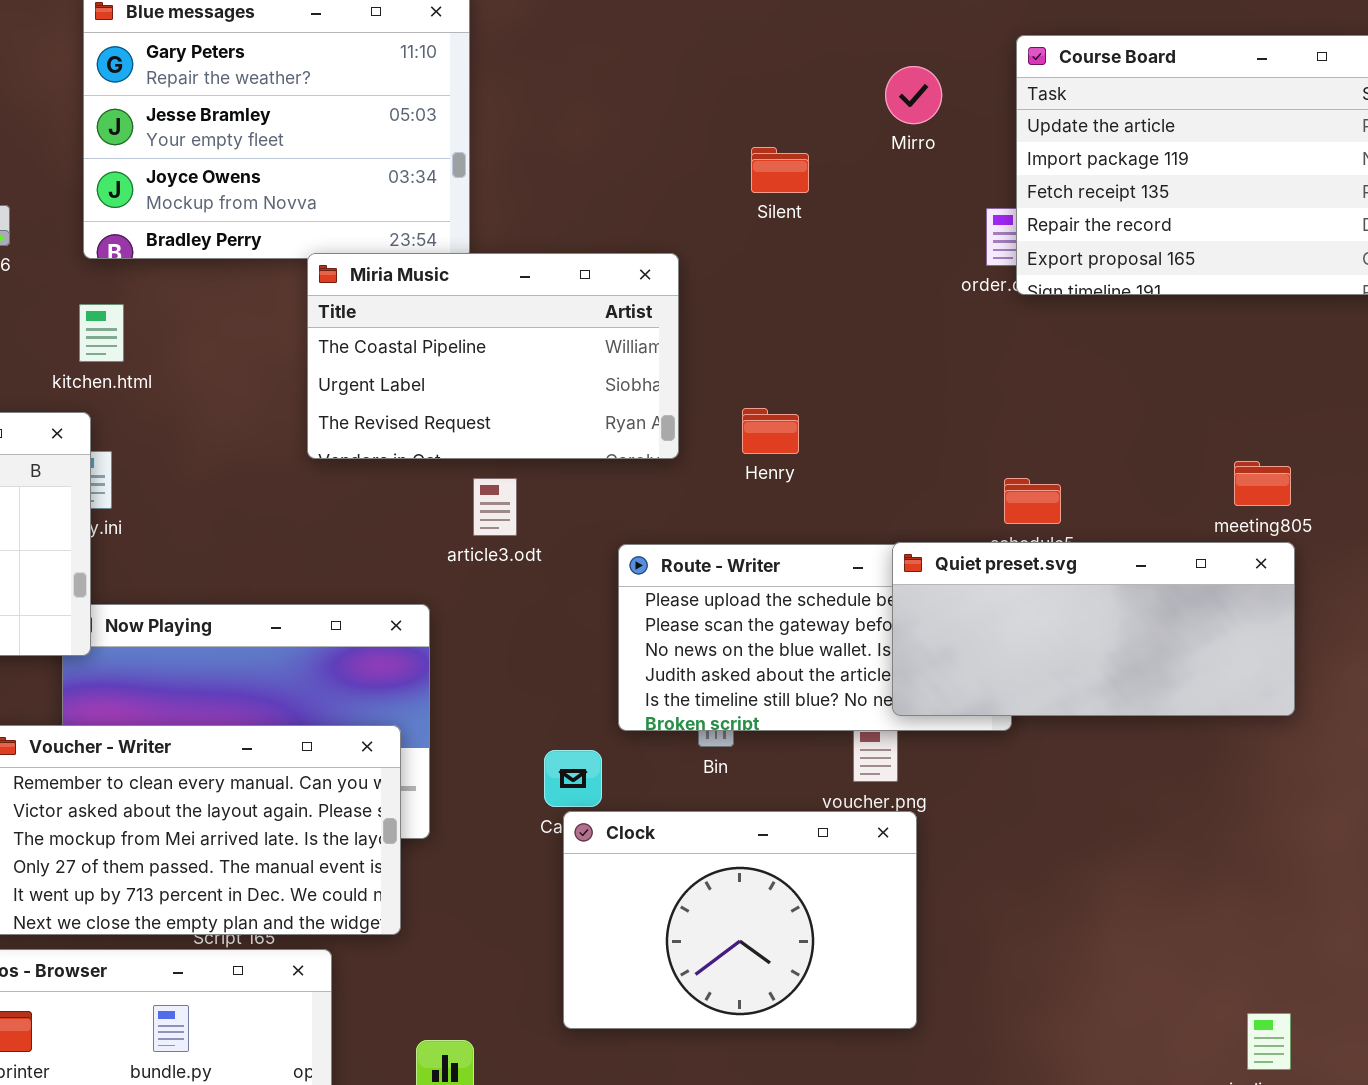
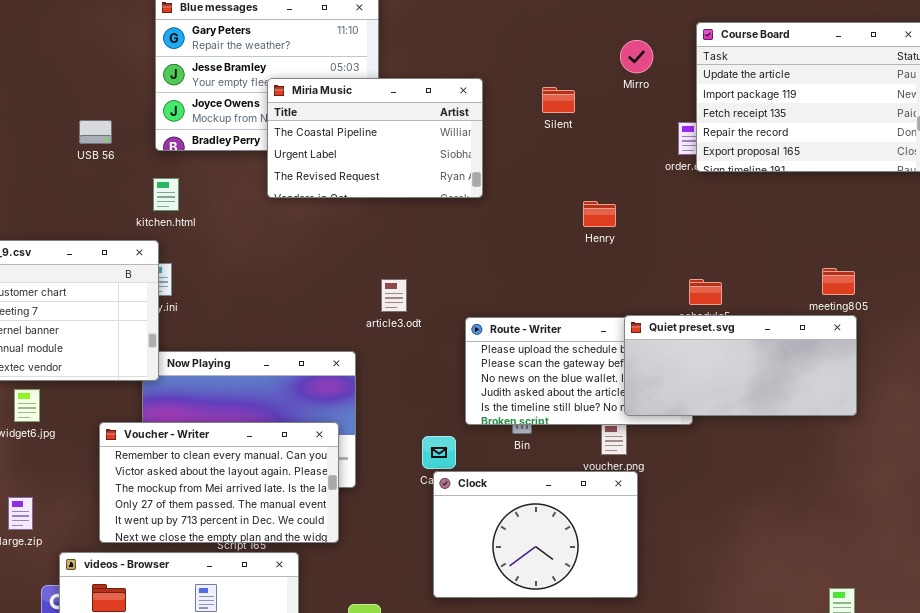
Miria Music: [307,253,679,459] -> [267,78,483,198], moved
Henry: [742,408,799,454] -> [583,201,616,227], moved

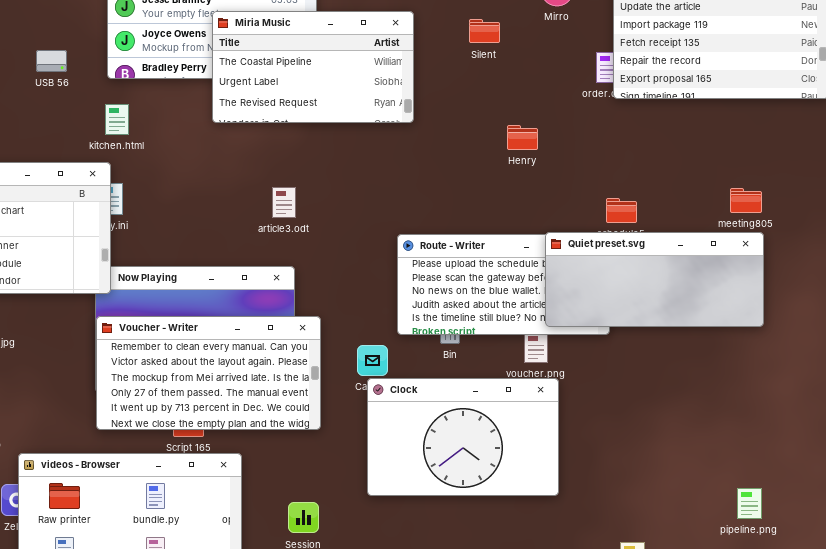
article3.odt: [381,279,407,312] -> [272,187,296,218], moved
Voucher - Writer: [99,422,339,543] -> [96,316,321,430], moved

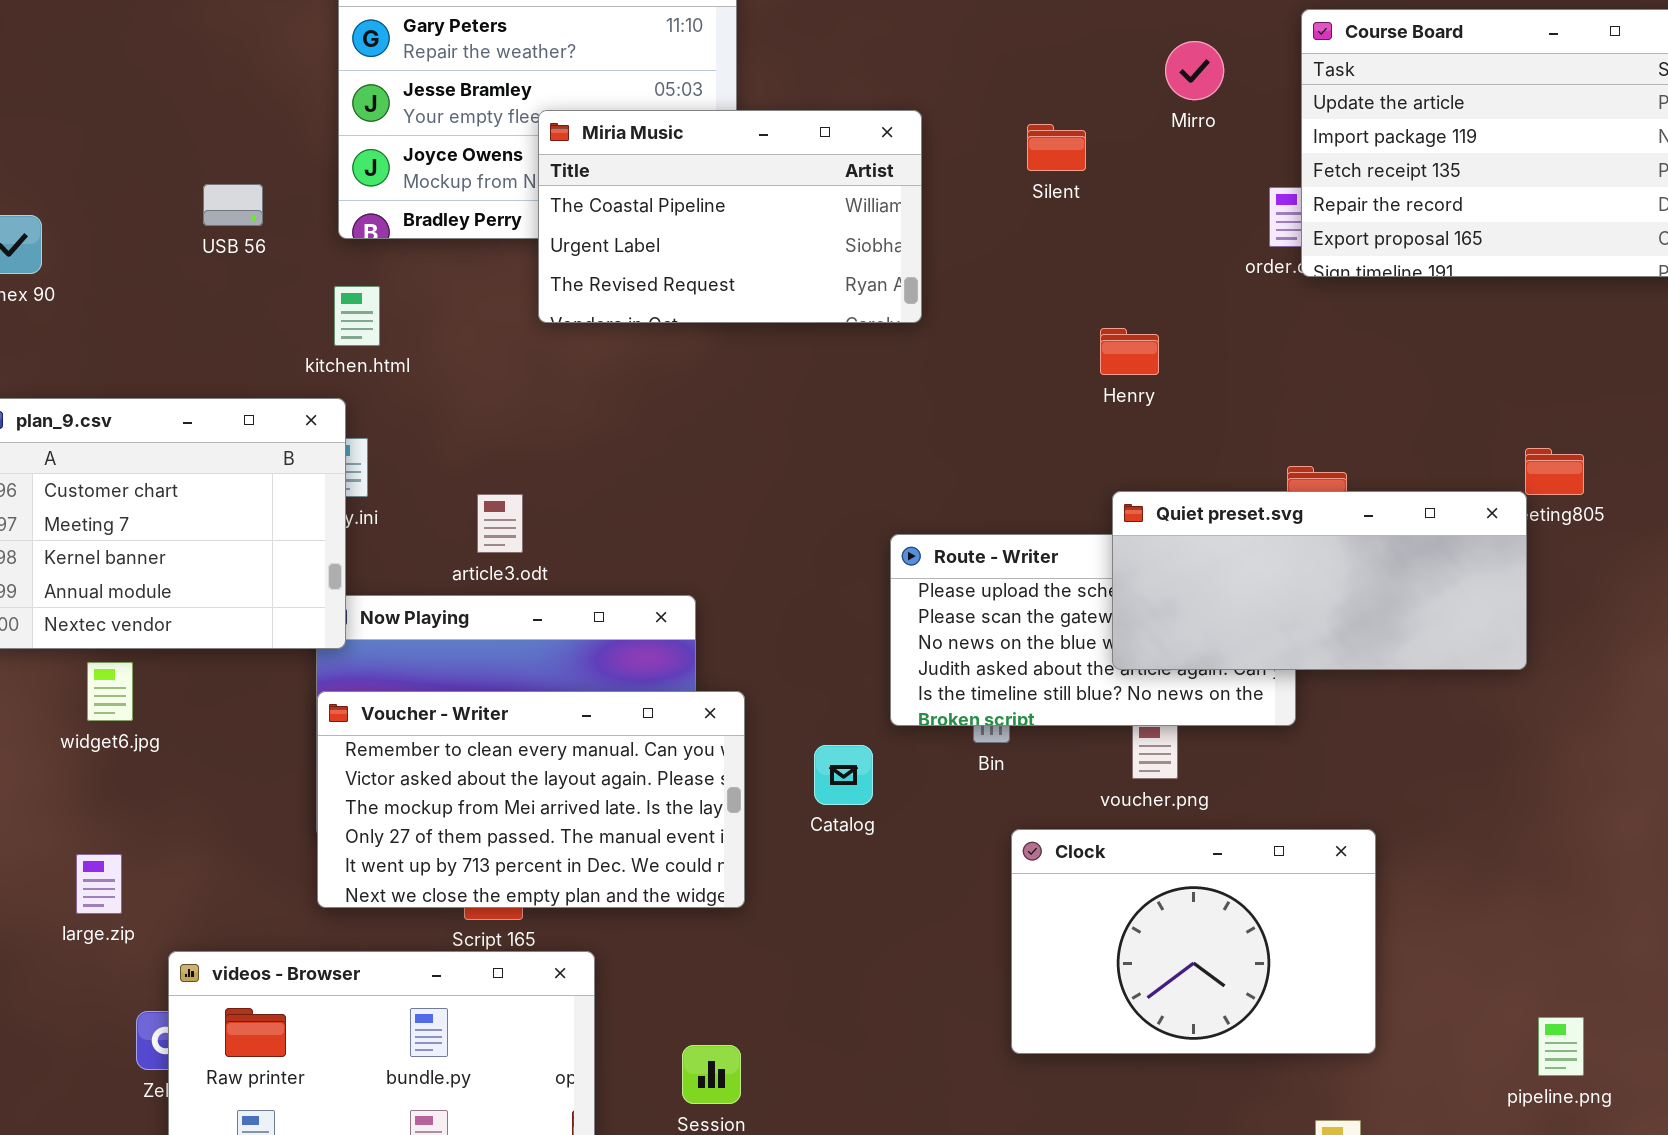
article3.odt: [272,187,296,218] -> [477,494,523,553], moved
Quiet preset.svg: [545,232,764,327] -> [1112,491,1527,670], moved
Clock: [367,378,559,496] -> [1011,829,1376,1054], moved

